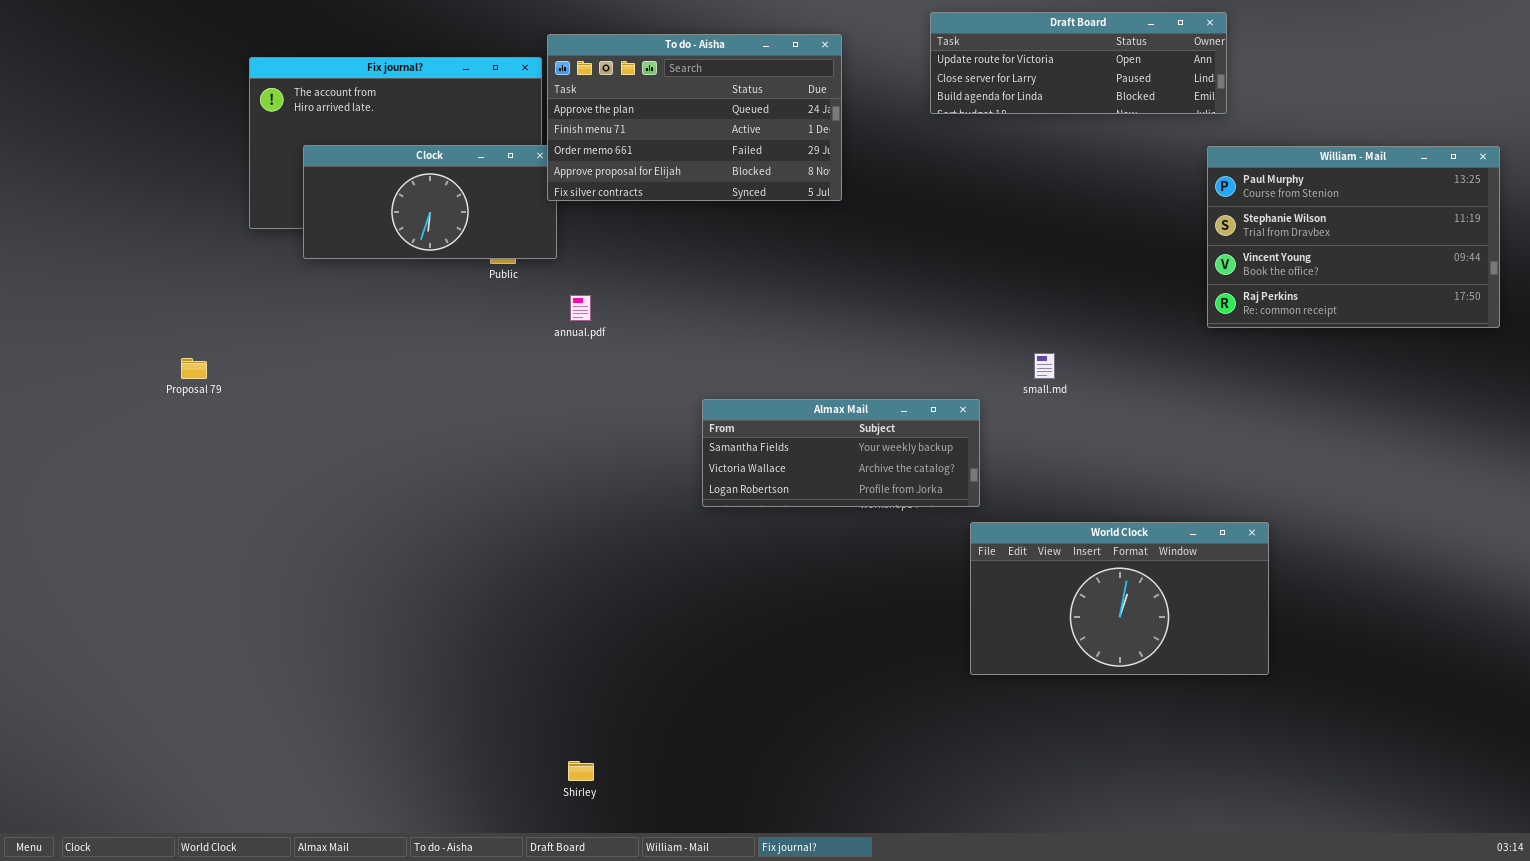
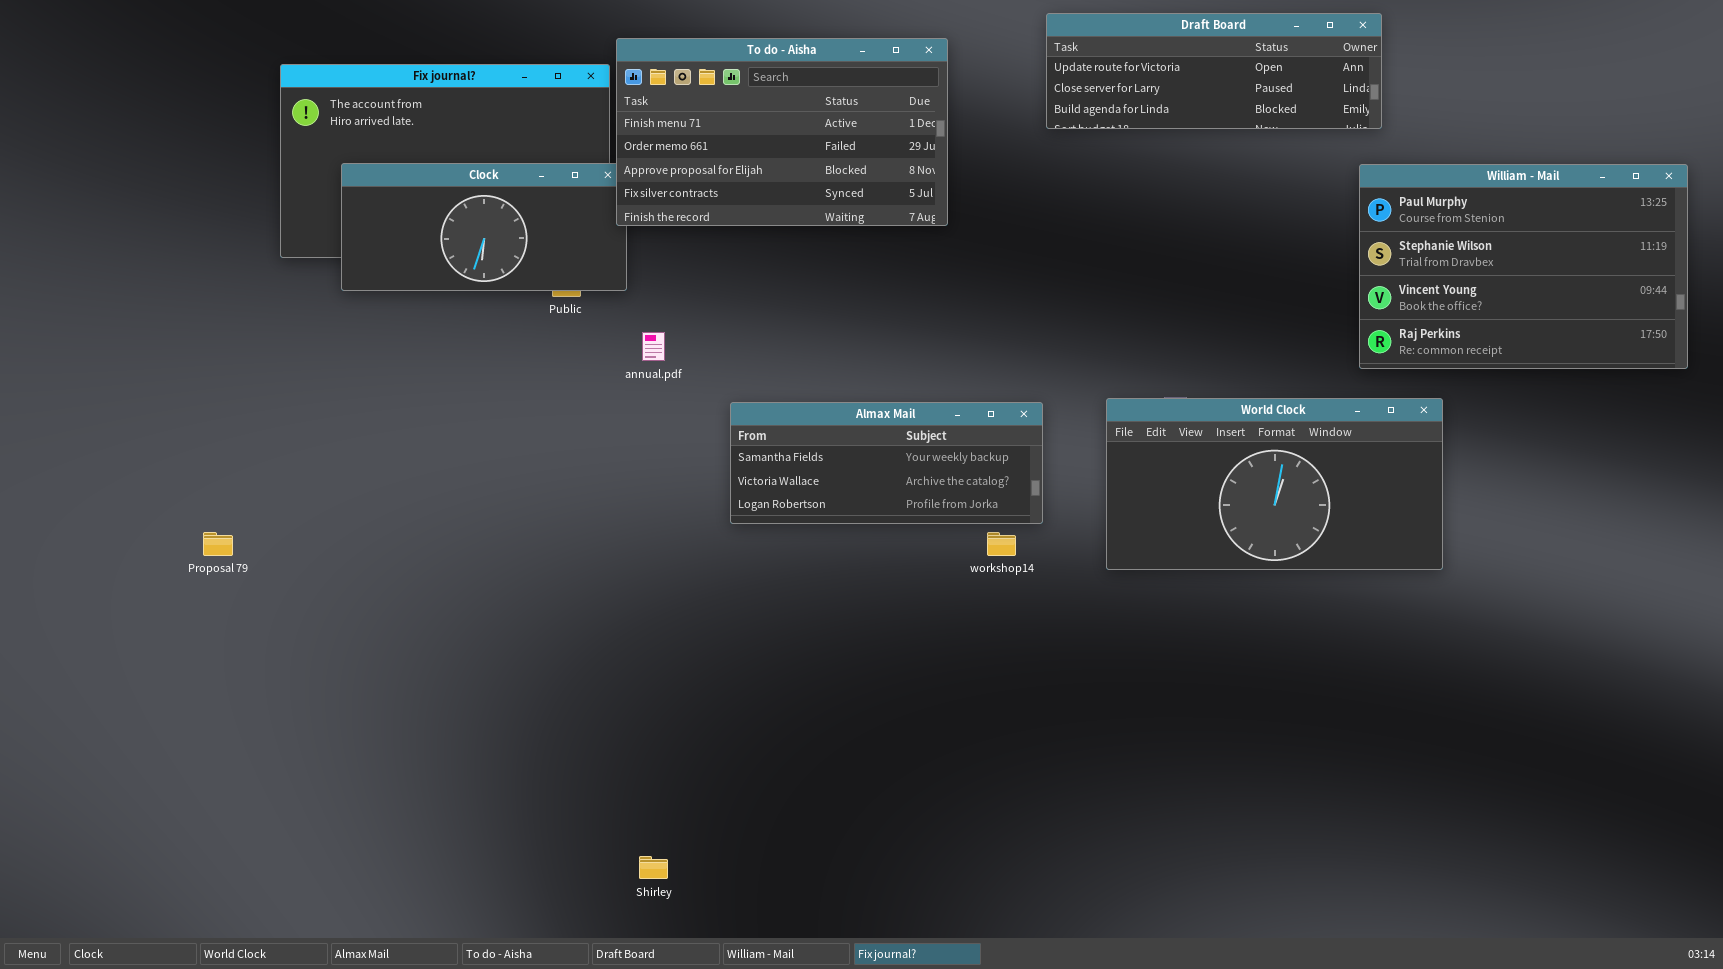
To do - Aisha: [547,34,842,201] -> [616,38,948,226], scrolled down 1 row
Proposal 79: [181,358,207,379] -> [203,532,233,556], moved
Almax Mail: [702,399,980,507] -> [730,402,1043,524], moved
World Clock: [970,522,1269,675] -> [1106,398,1443,570], moved

